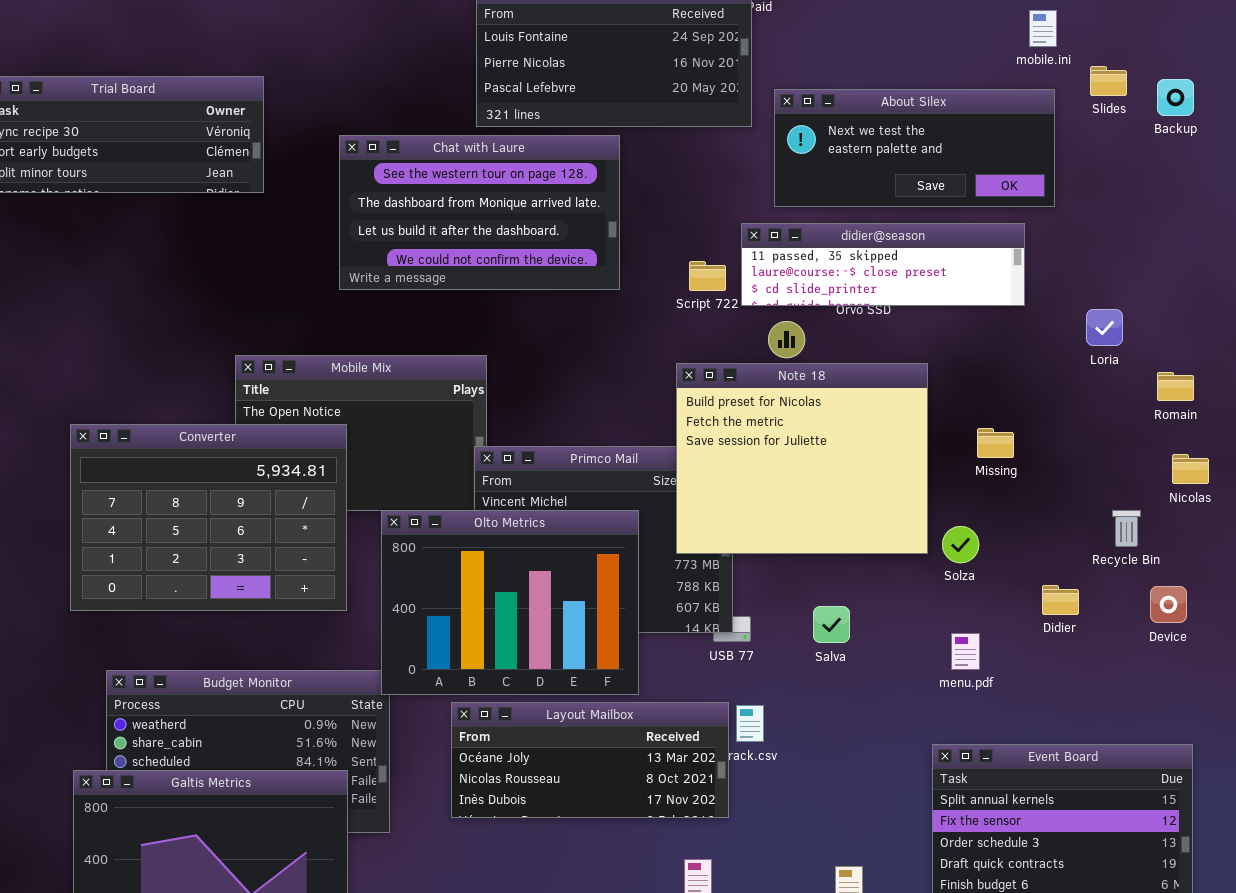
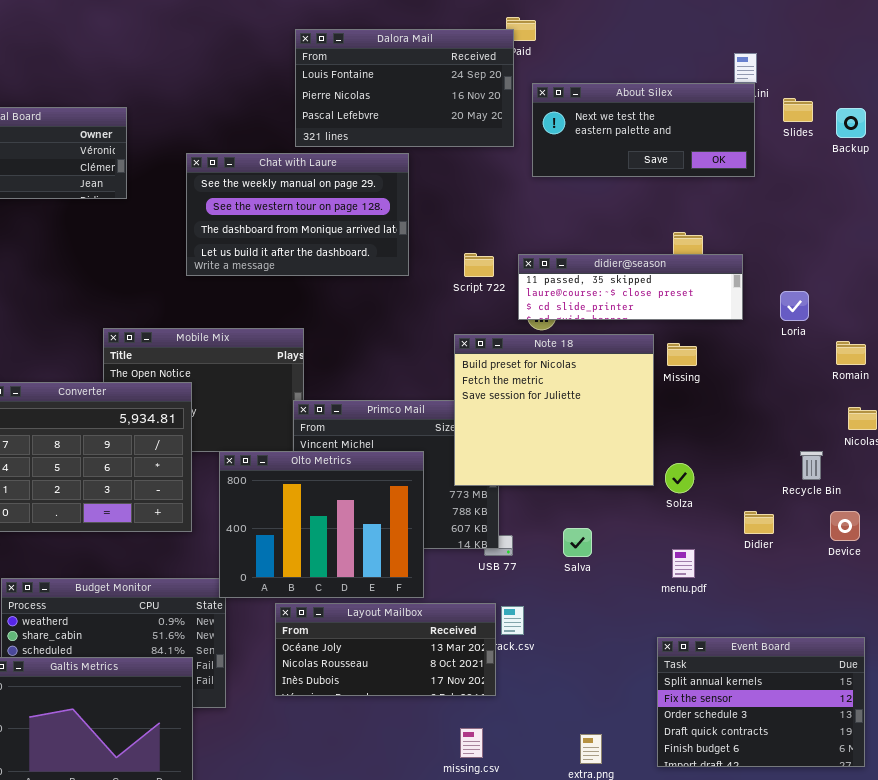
About Silex: [774,89,1055,207] -> [532,83,755,177], moved
Chat with Laure: [339,135,620,290] -> [186,153,409,276], scrolled up 1 row
didier@season: [741,223,1025,306] -> [518,254,743,320], moved
Missing: [977,428,1014,458] -> [667,343,697,366], moved

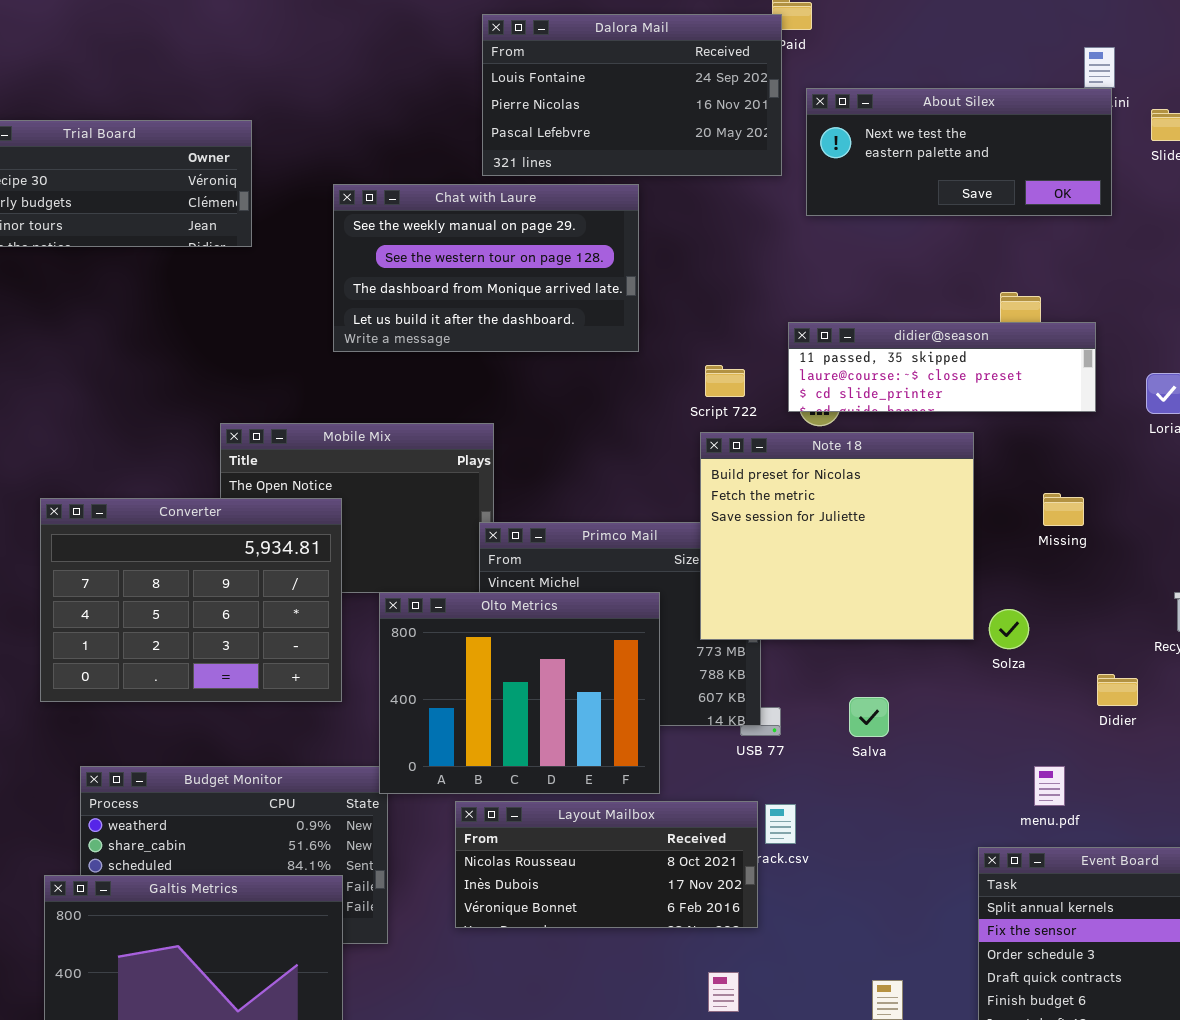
Script 722: [464,253,494,277] -> [705,365,745,397], moved
Missing: [667,343,697,366] -> [1043,493,1084,526], moved
menu.pdf: [672,549,695,578] -> [1034,766,1065,806], moved
Layout Mailbox: [275,603,496,696] -> [455,801,758,928], scrolled down 1 row

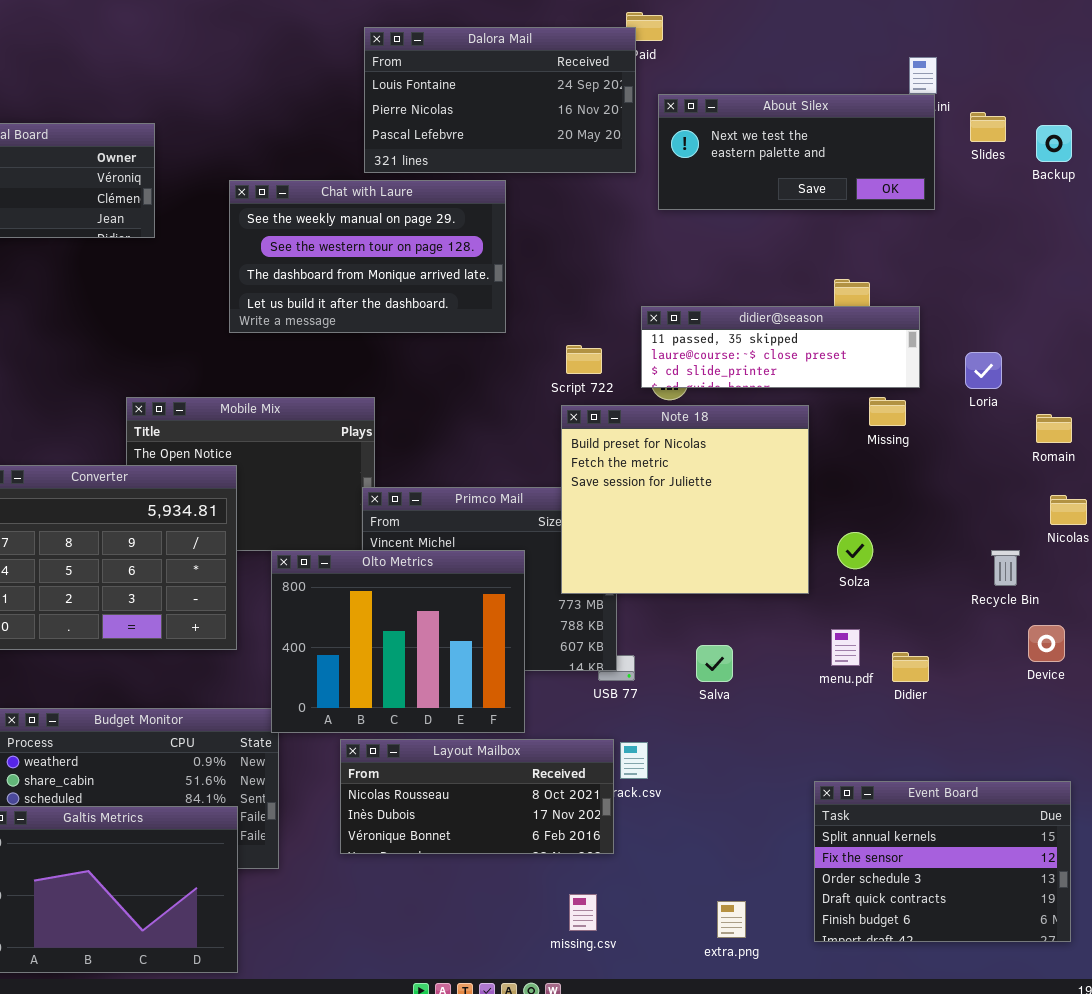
Missing: [1043,493,1084,526] -> [869,397,906,426], moved
Solza: [989,609,1029,649] -> [837,532,873,569], moved
Didier: [1097,674,1138,706] -> [892,652,929,682], moved
menu.pdf: [1034,766,1065,806] -> [831,629,860,666], moved

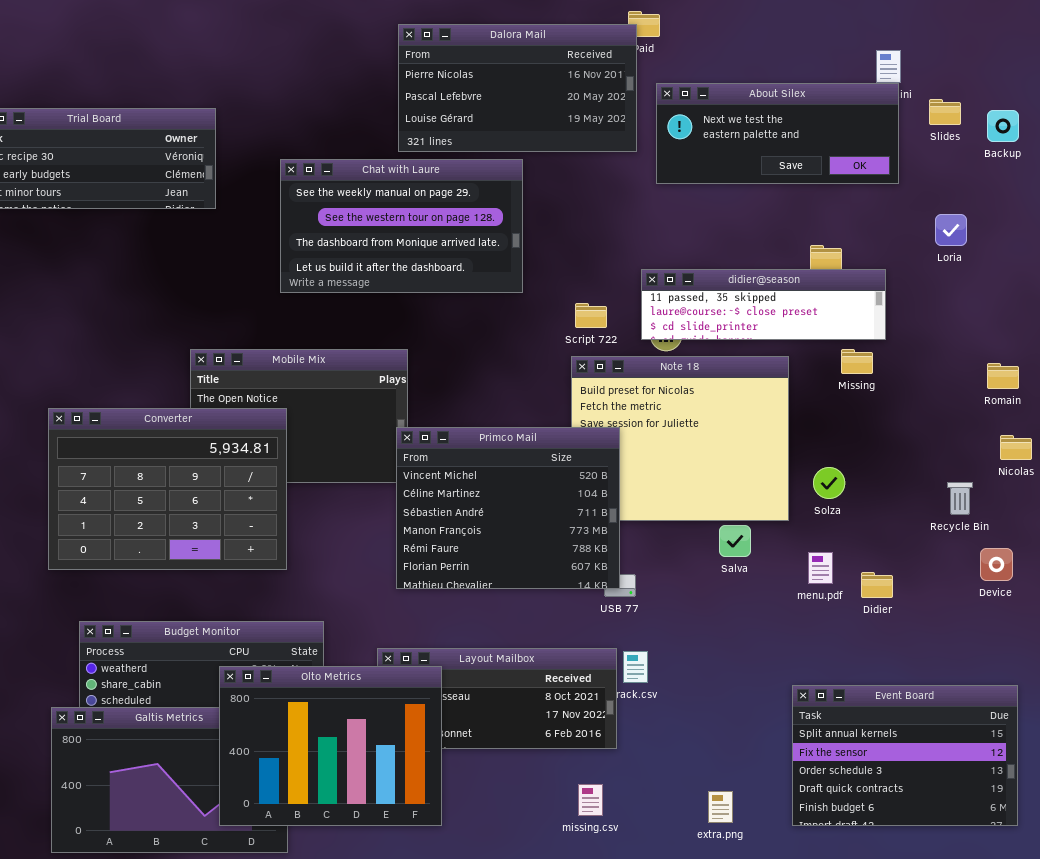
Dalora Mail: [364,27,636,173] -> [398,24,637,152], scrolled down 1 row
Loria: [965,352,1002,389] -> [935,214,967,246], moved
Primco Mail: [362,487,617,671] -> [396,427,620,589], raised
Olto Metrics: [271,550,525,733] -> [219,666,442,826], moved
Salva: [696,645,733,682] -> [719,525,751,557], moved

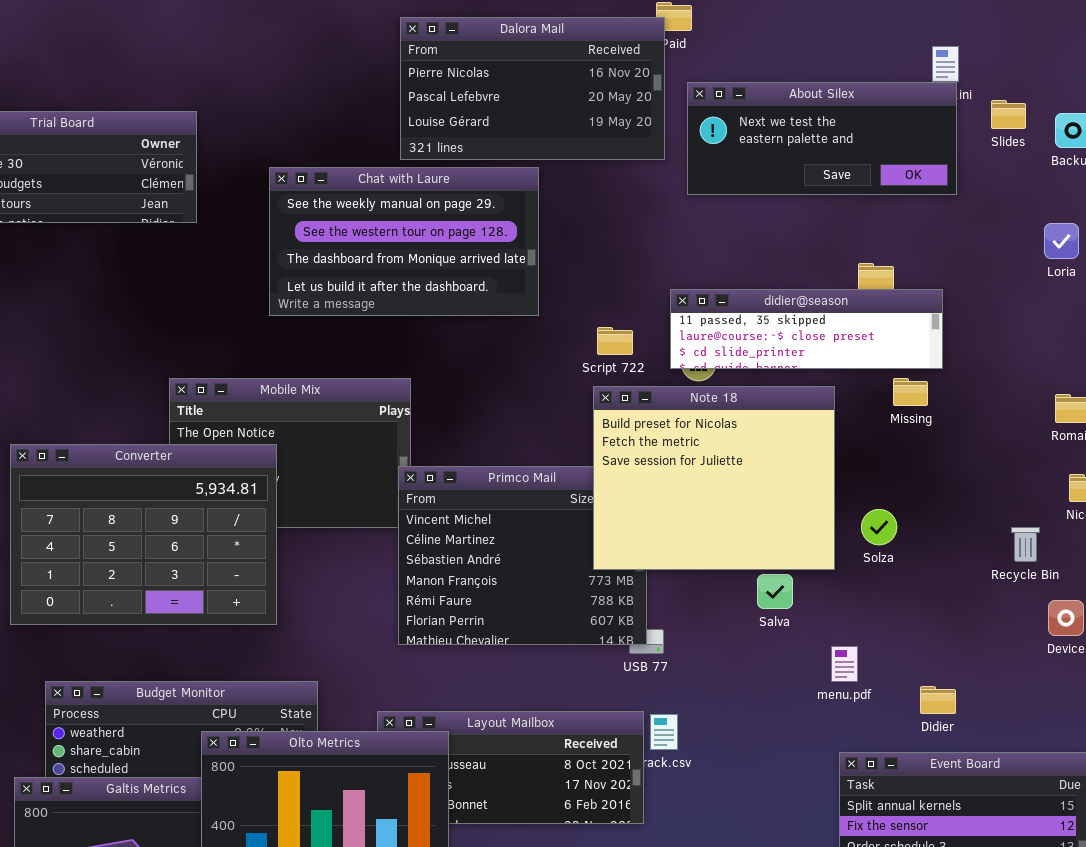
Loria: [935,214,967,246] -> [1044,223,1079,259], moved
Note 18: [571,356,789,521] -> [593,386,835,570], raised
menu.pdf: [808,552,833,584] -> [831,646,858,682], moved
Didier: [861,572,893,598] -> [920,686,956,714], moved

